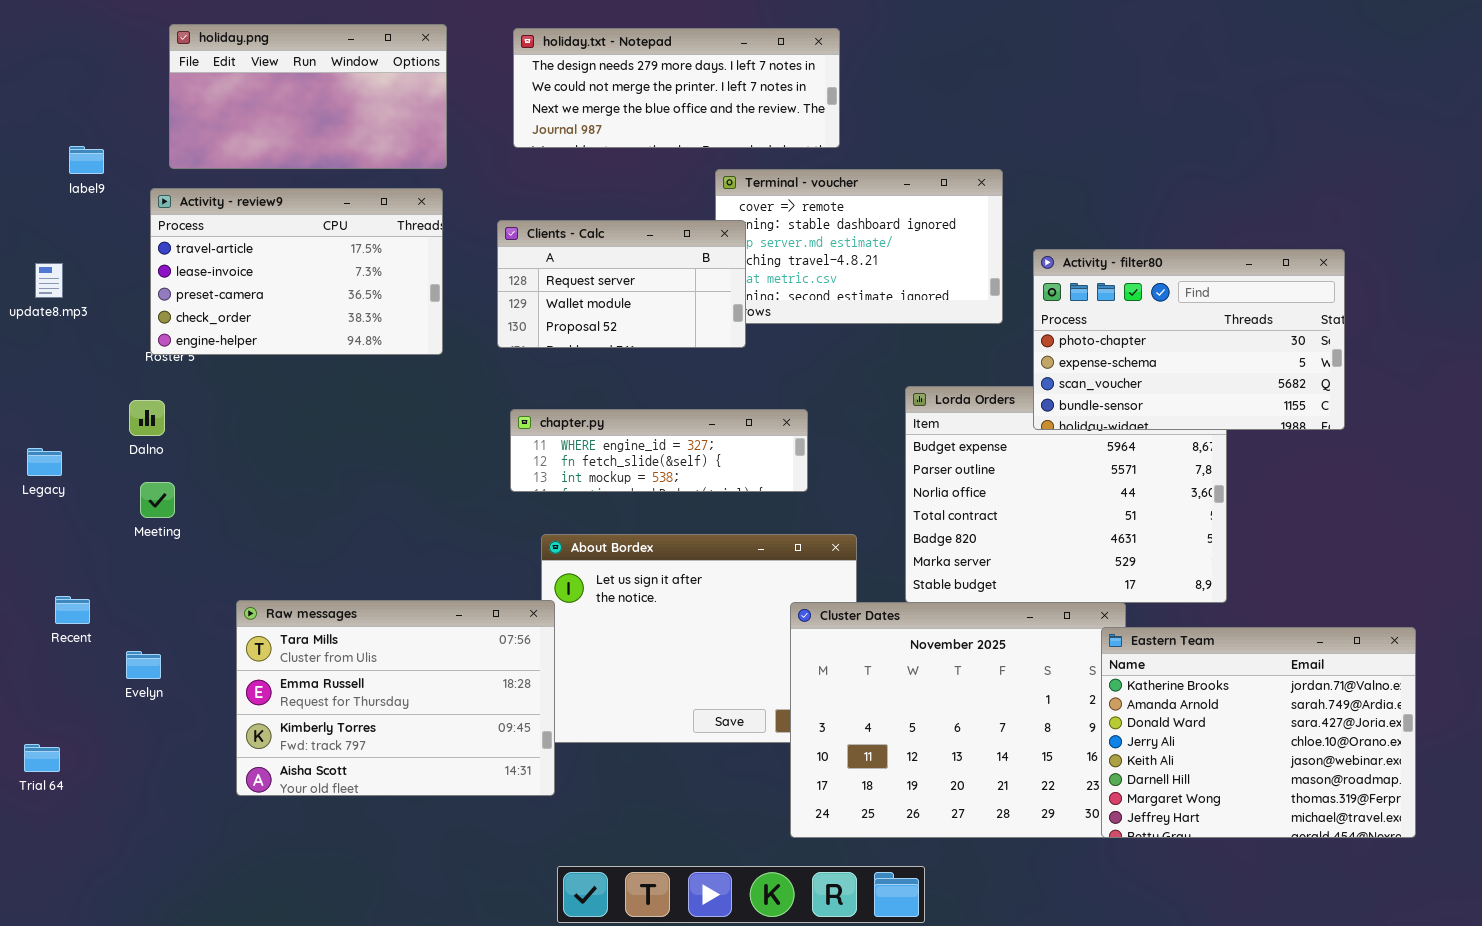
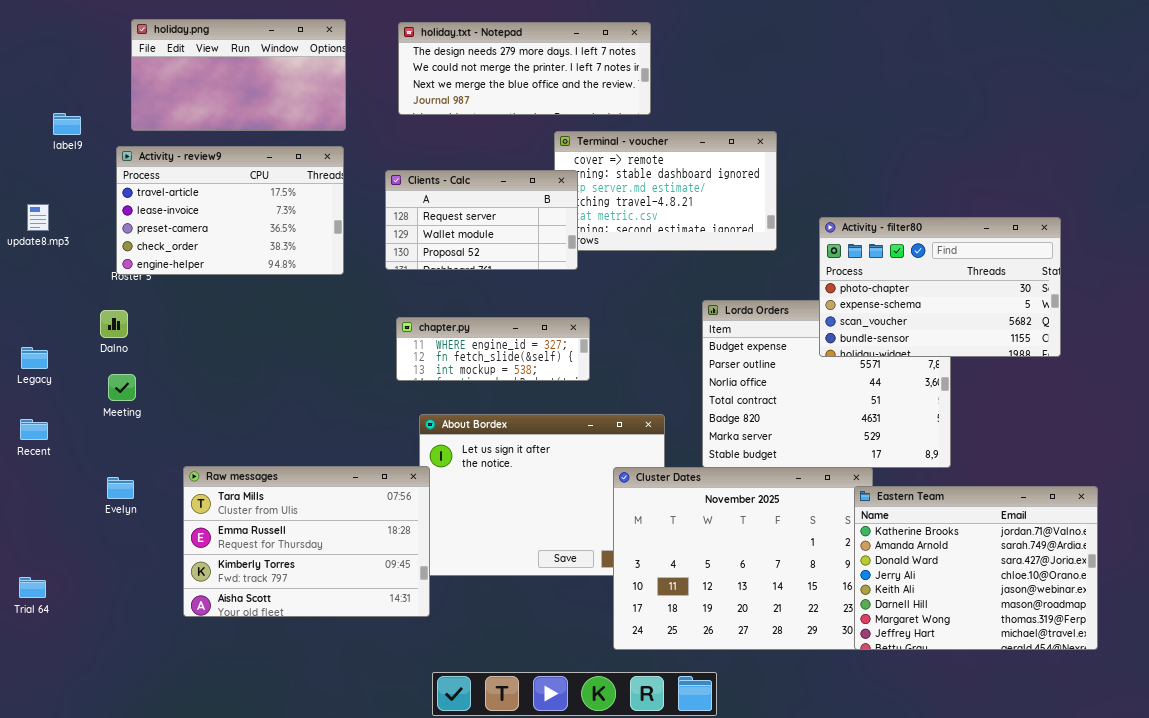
Activity - filter80: [1033,249,1345,430] -> [819,217,1061,357], moved
chapter.py: [510,409,808,492] -> [396,317,590,381], resized
Recent: [55,596,90,624] -> [20,419,48,440], moved
Evelyn: [126,651,161,679] -> [107,477,134,499], moved

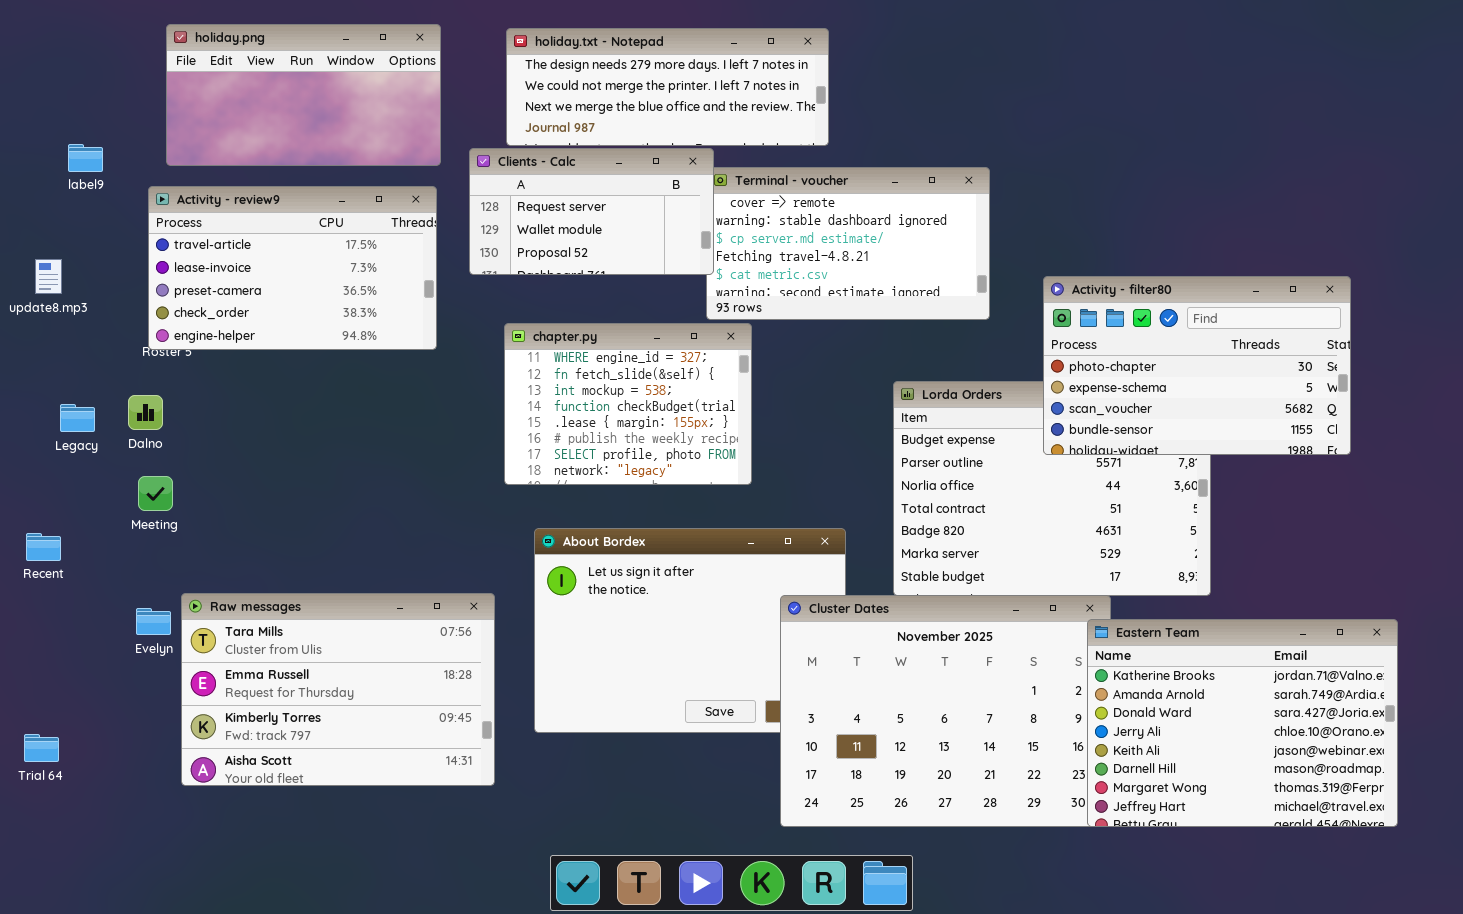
Clients - Calc: [385,170,578,270] -> [469,148,714,275], moved
chapter.py: [396,317,590,381] -> [504,323,752,485], resized
Legacy: [21,347,48,369] -> [60,404,95,432], moved
Raw messages: [183,466,430,617] -> [181,593,495,786], moved

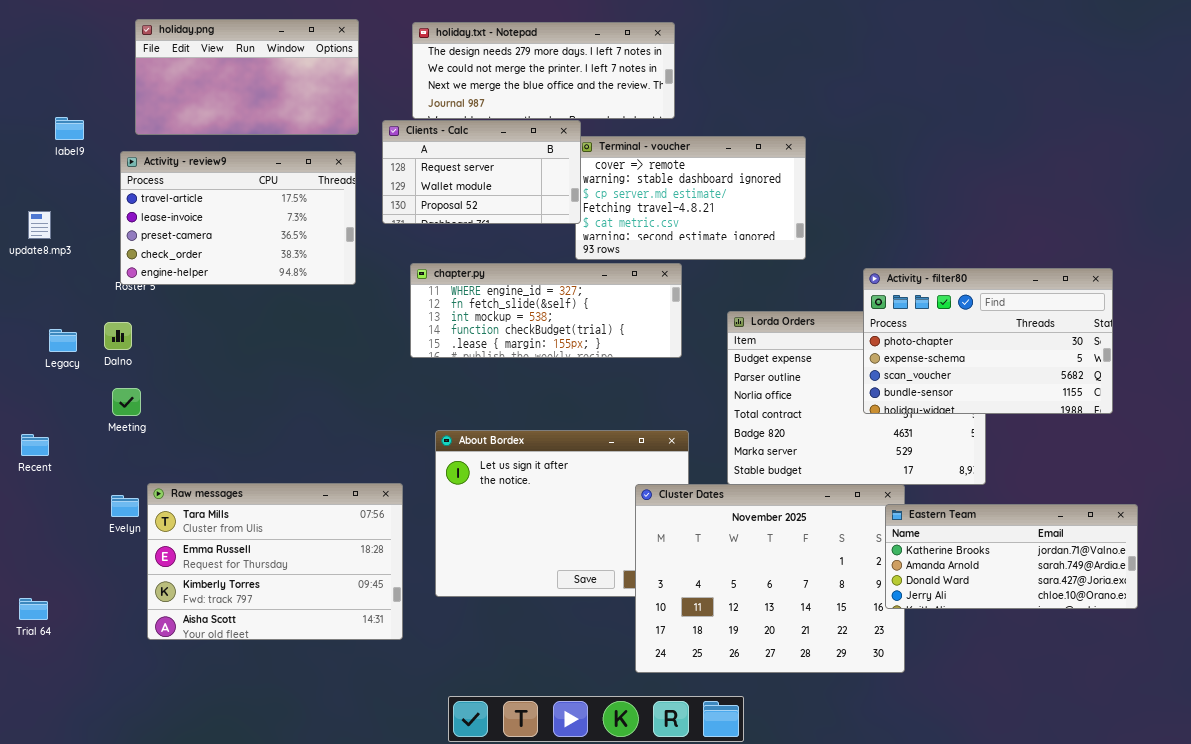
Activity - filter80: [1043,276,1351,455] -> [863,268,1113,414], moved
chapter.py: [504,323,752,485] -> [410,263,682,358], resized
Eastern Team: [1087,619,1398,827] -> [885,504,1138,609], resized

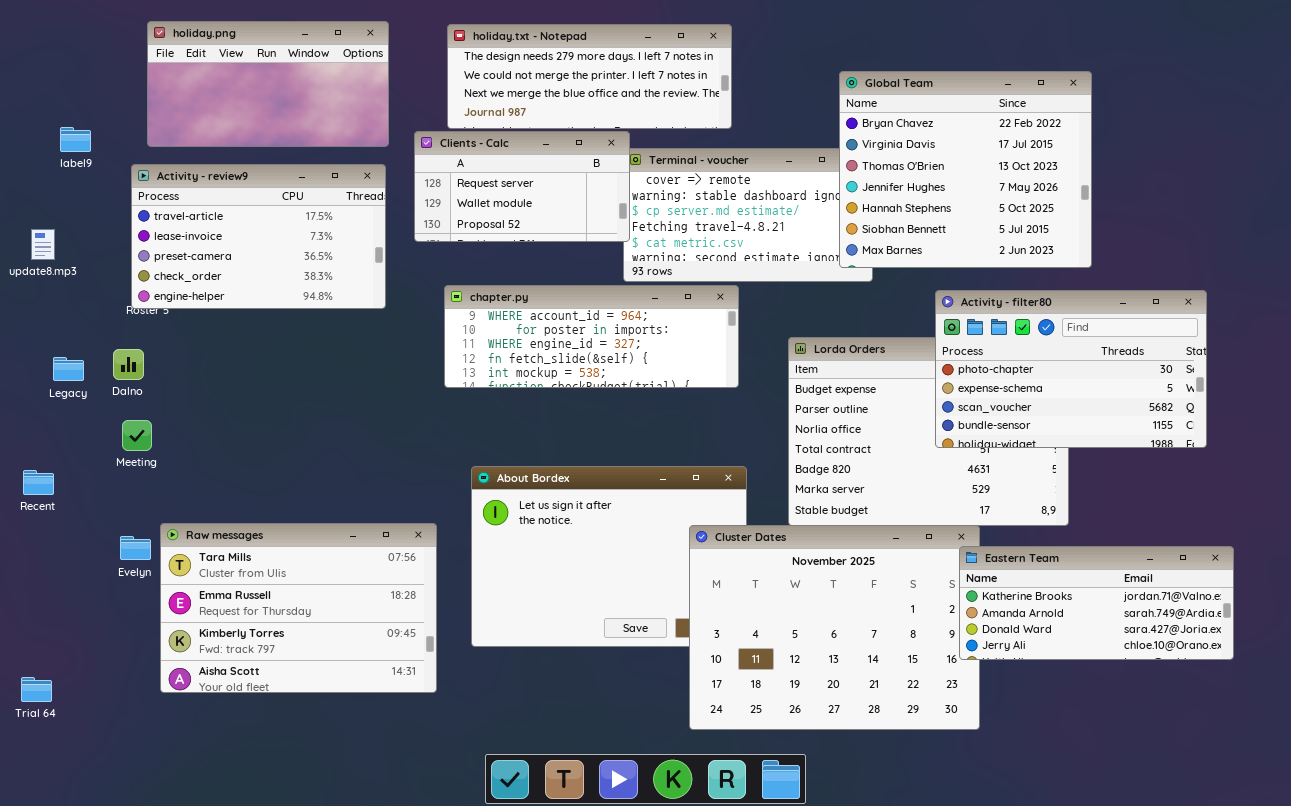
Global Team: none -> [839,71,1092,268], opened
chapter.py: [410,263,682,358] -> [444,285,739,388], scrolled up 2 rows
Trial 64: [19,598,48,620] -> [21,677,52,702], moved

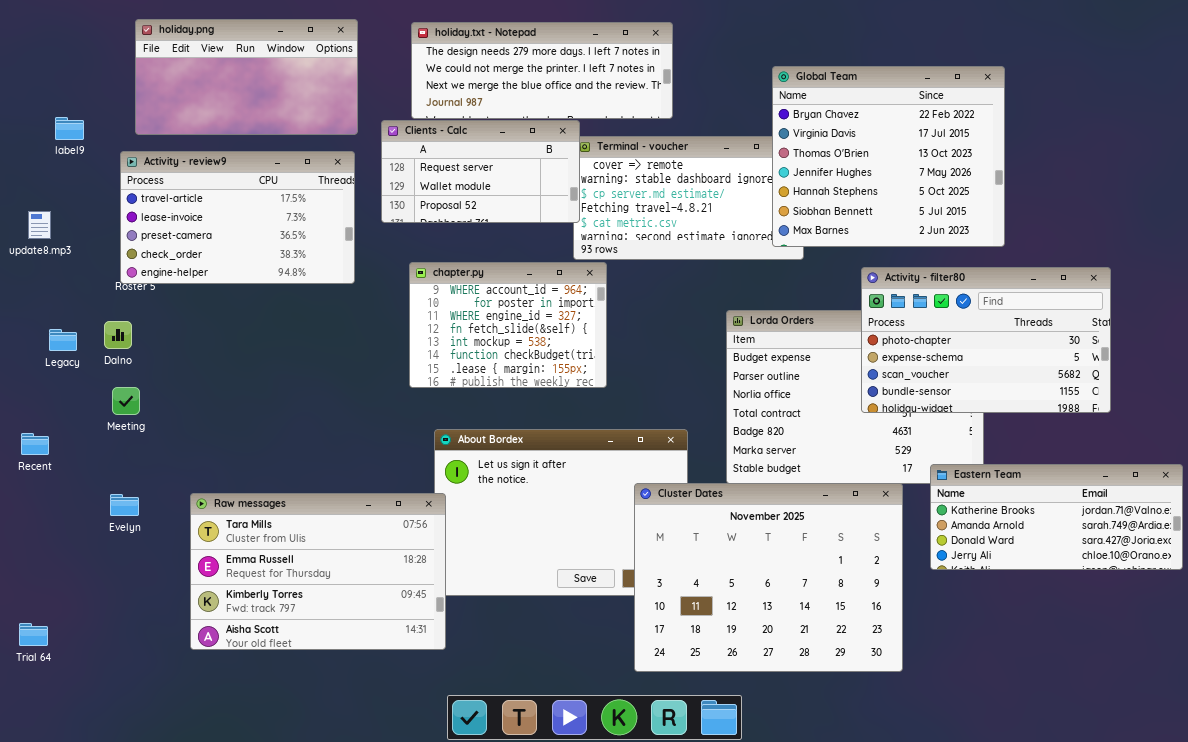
chapter.py: [444,285,739,388] -> [409,262,607,388], resized
Raw messages: [160,523,437,693] -> [190,493,446,650], moved
Eastern Team: [959,546,1234,660] -> [930,464,1183,570], moved

